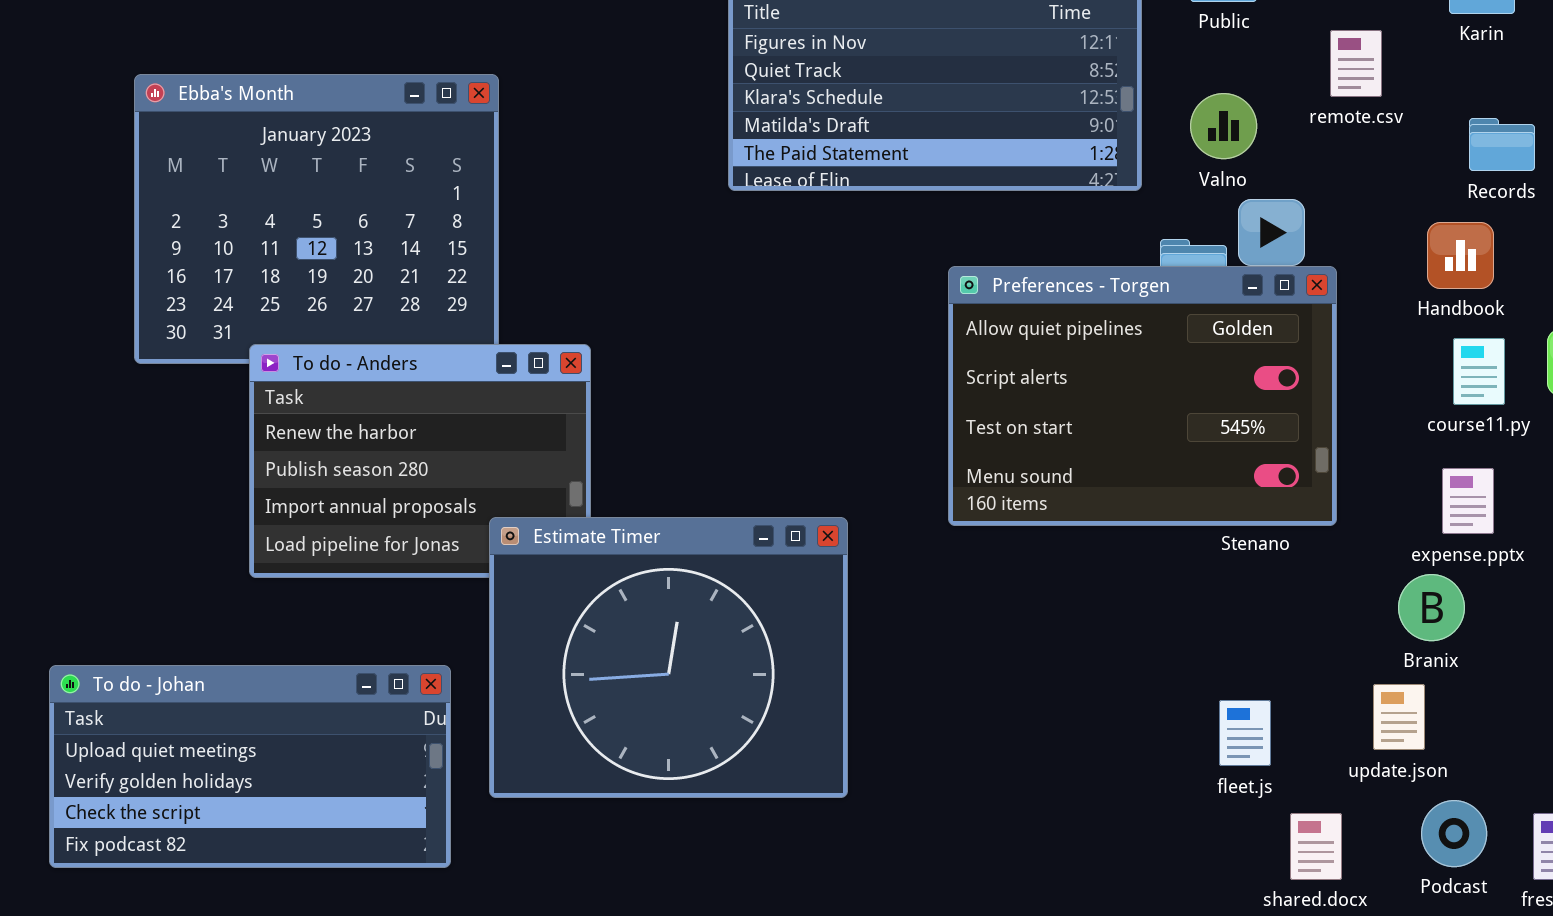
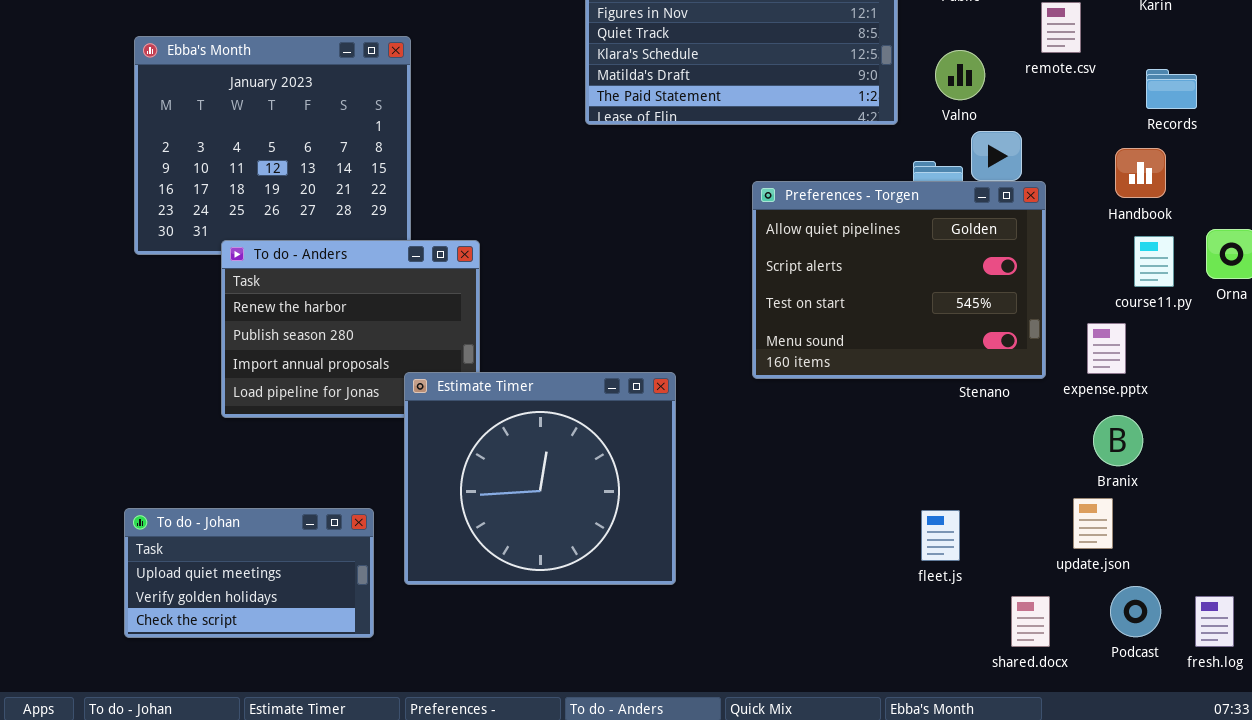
expense.pptx: [1442,468,1494,534] -> [1087,323,1126,374], moved
To do - Johan: [49,665,451,868] -> [124,508,374,638], resized
fleet.js: [1219,700,1271,766] -> [921,510,960,561], moved

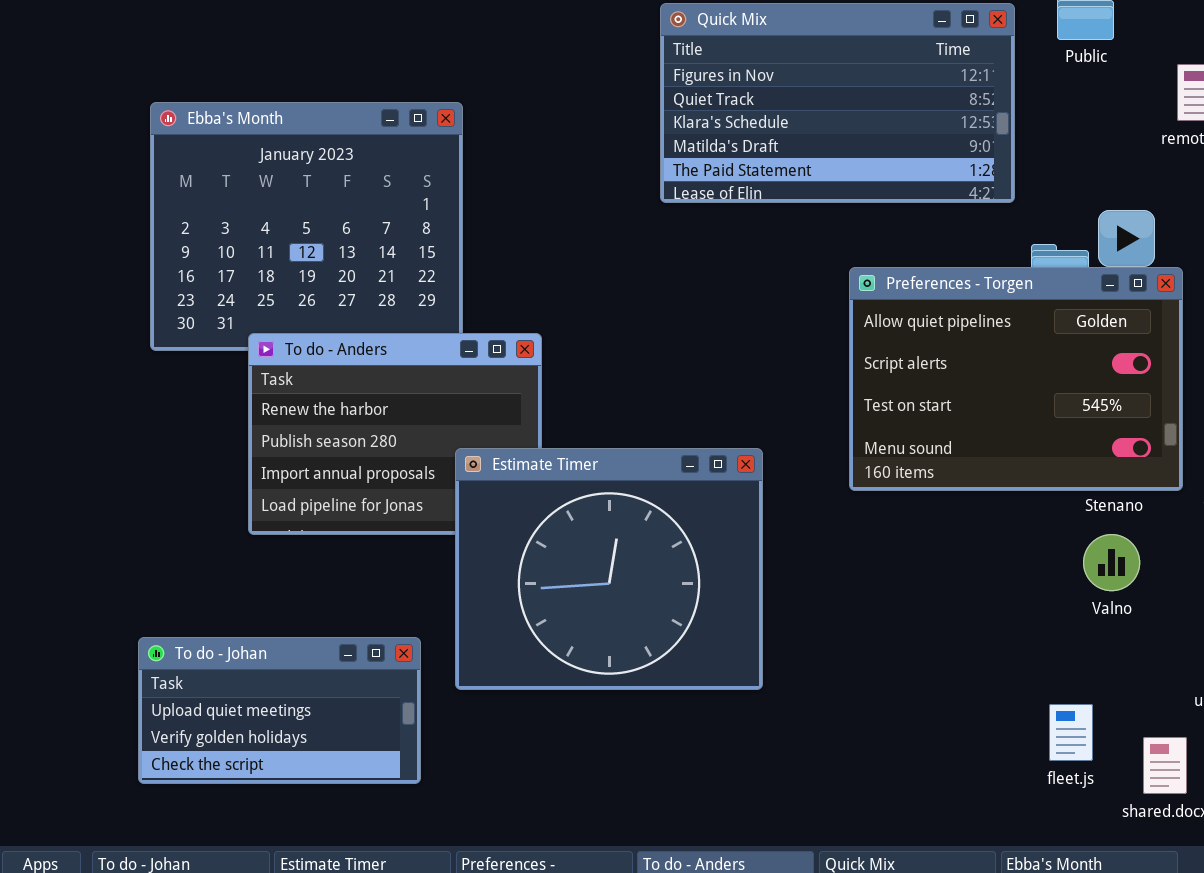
Valno: [935,50,985,100] -> [1083,534,1140,591], moved
Estimate Timer: [404,372,676,585] -> [455,448,763,690], moved
fleet.js: [921,510,960,561] -> [1049,704,1093,761], moved

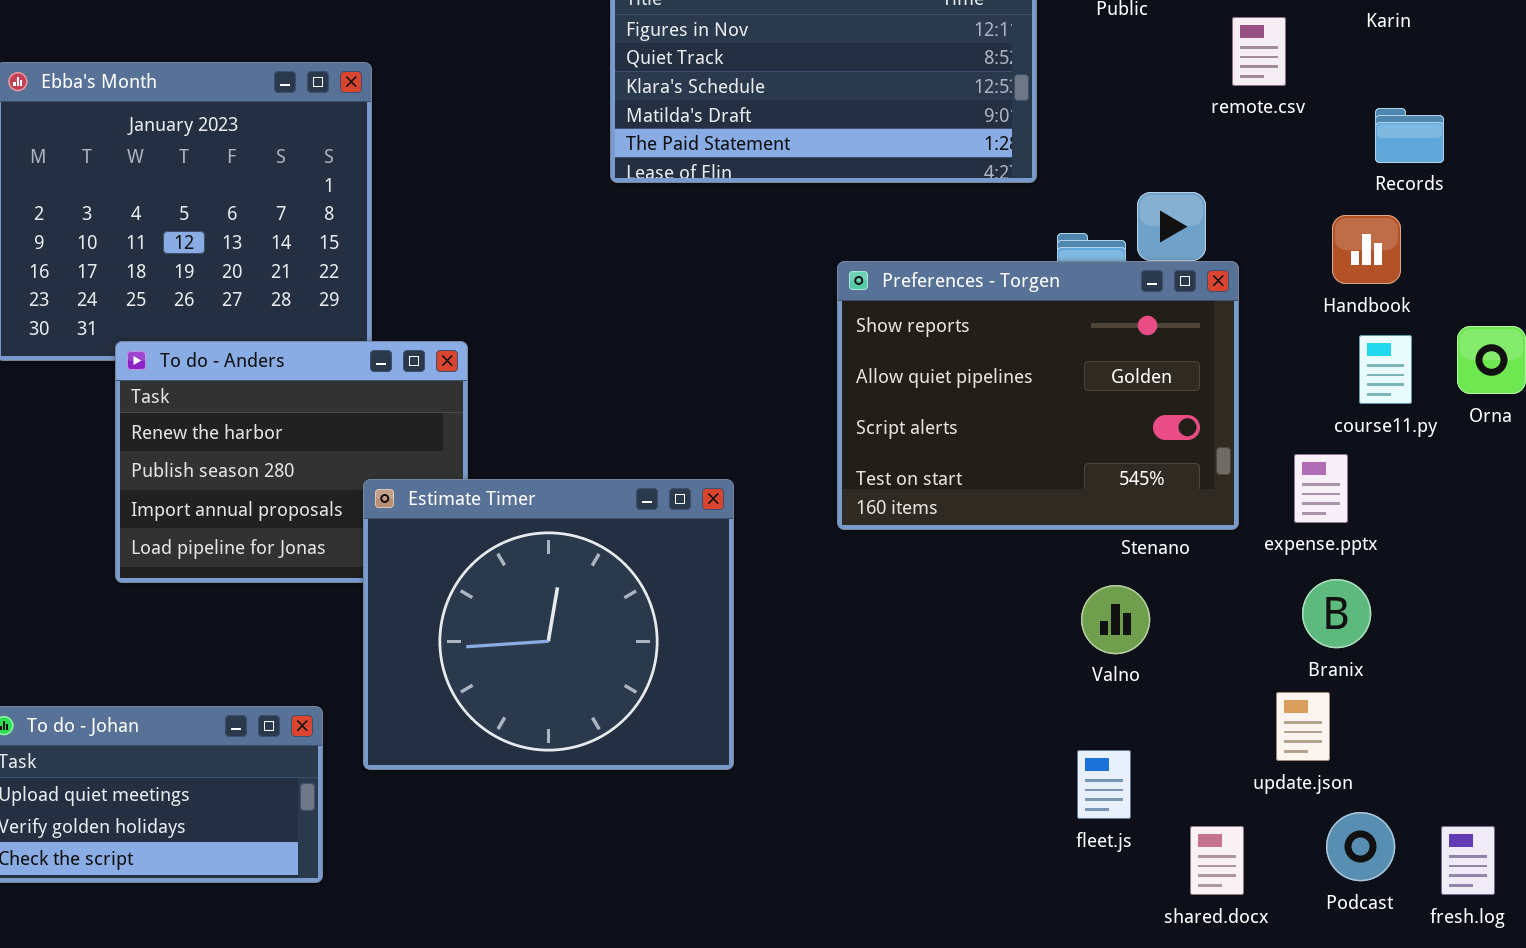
Preferences - Torgen: [849,267,1183,491] -> [837,261,1239,530], scrolled up 1 row
Valno: [1083,534,1140,591] -> [1081,585,1150,654], moved
fleet.js: [1049,704,1093,761] -> [1077,750,1131,819], moved

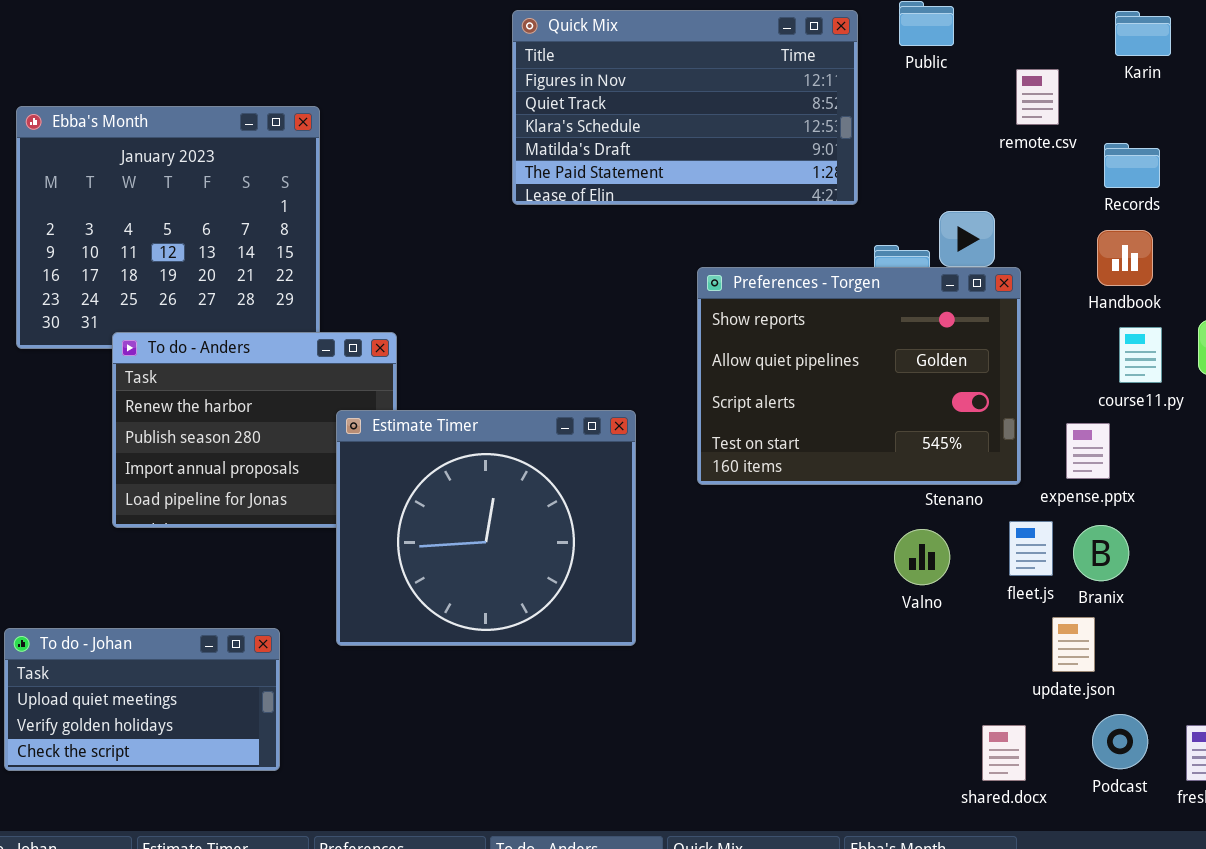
Records: [1375,108,1444,163] -> [1104,143,1160,188], moved
Estimate Timer: [363,479,734,770] -> [336,410,636,646], moved
fleet.js: [1077,750,1131,819] -> [1009,521,1053,576], moved

